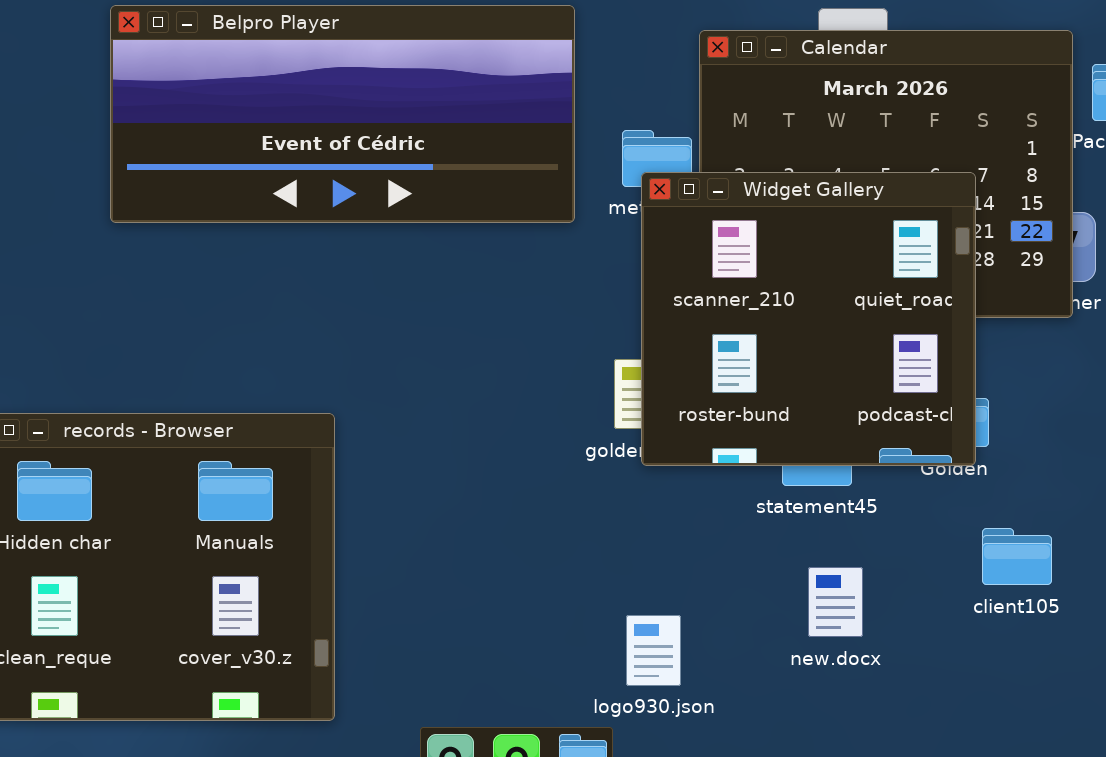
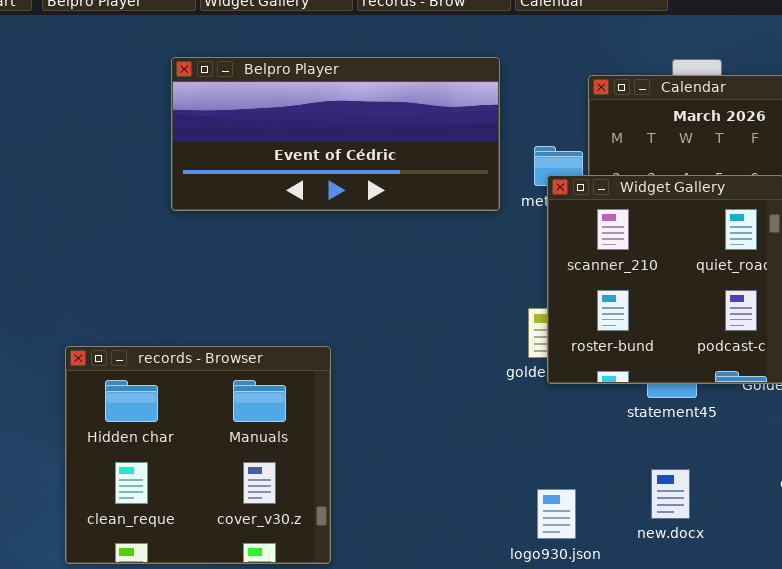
new.docx: [808,567,863,637] -> [651,469,690,519], moved

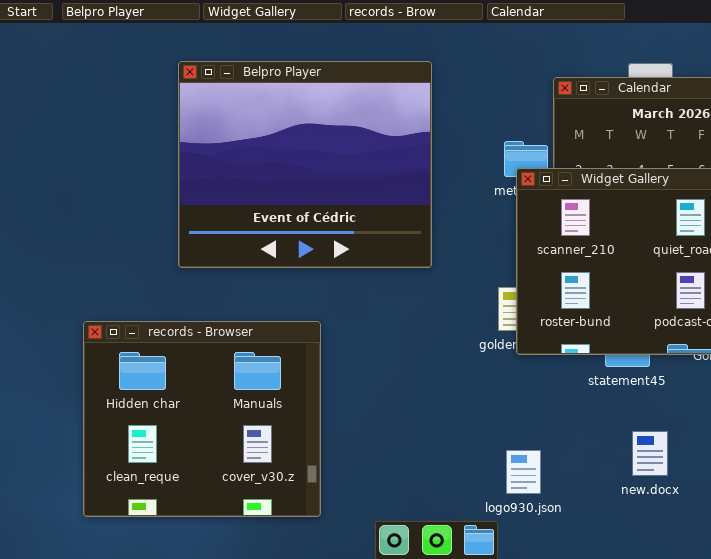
Belpro Player: [171,57,500,211] -> [178,61,432,268], resized
new.docx: [651,469,690,519] -> [632,431,668,476], moved

